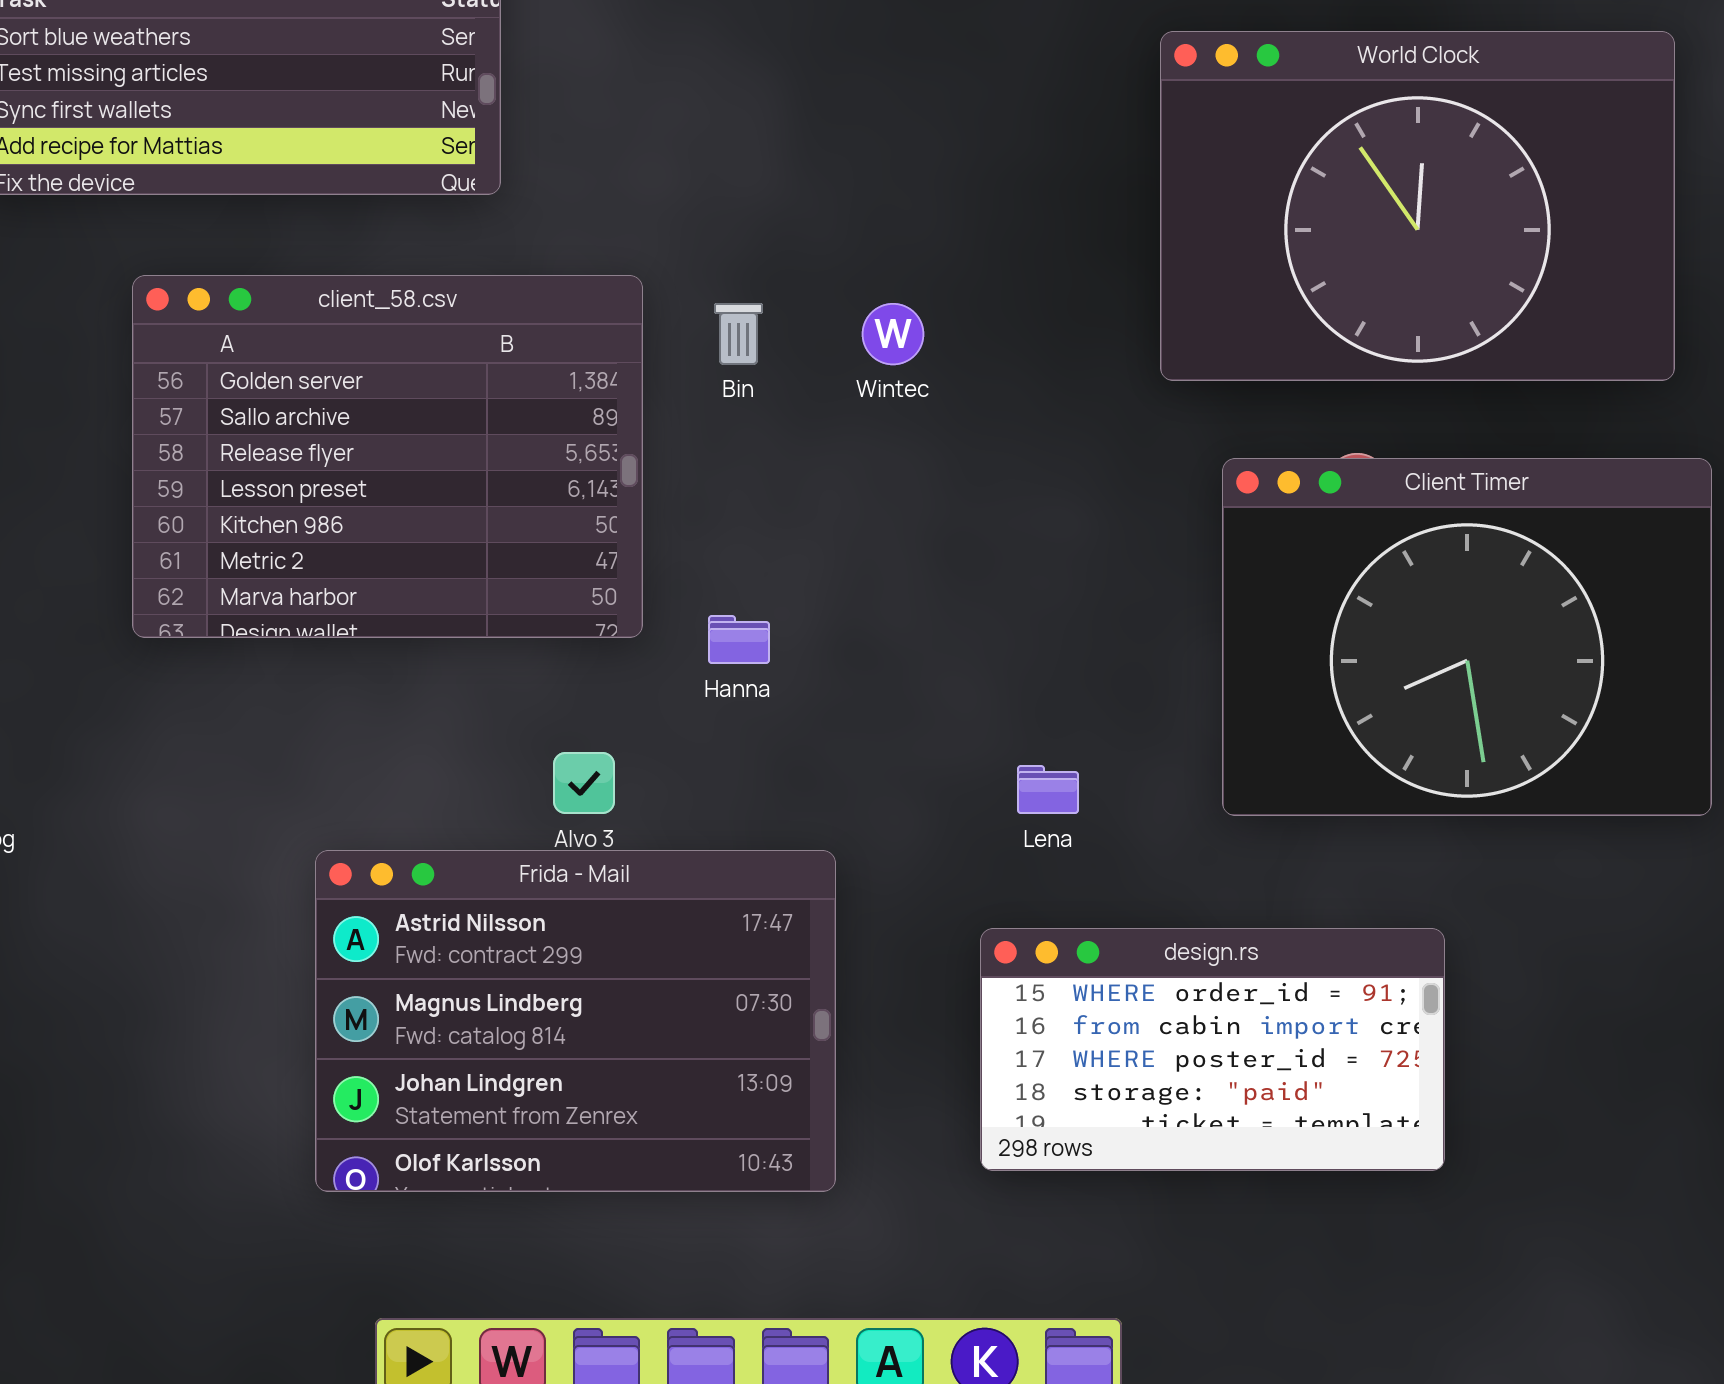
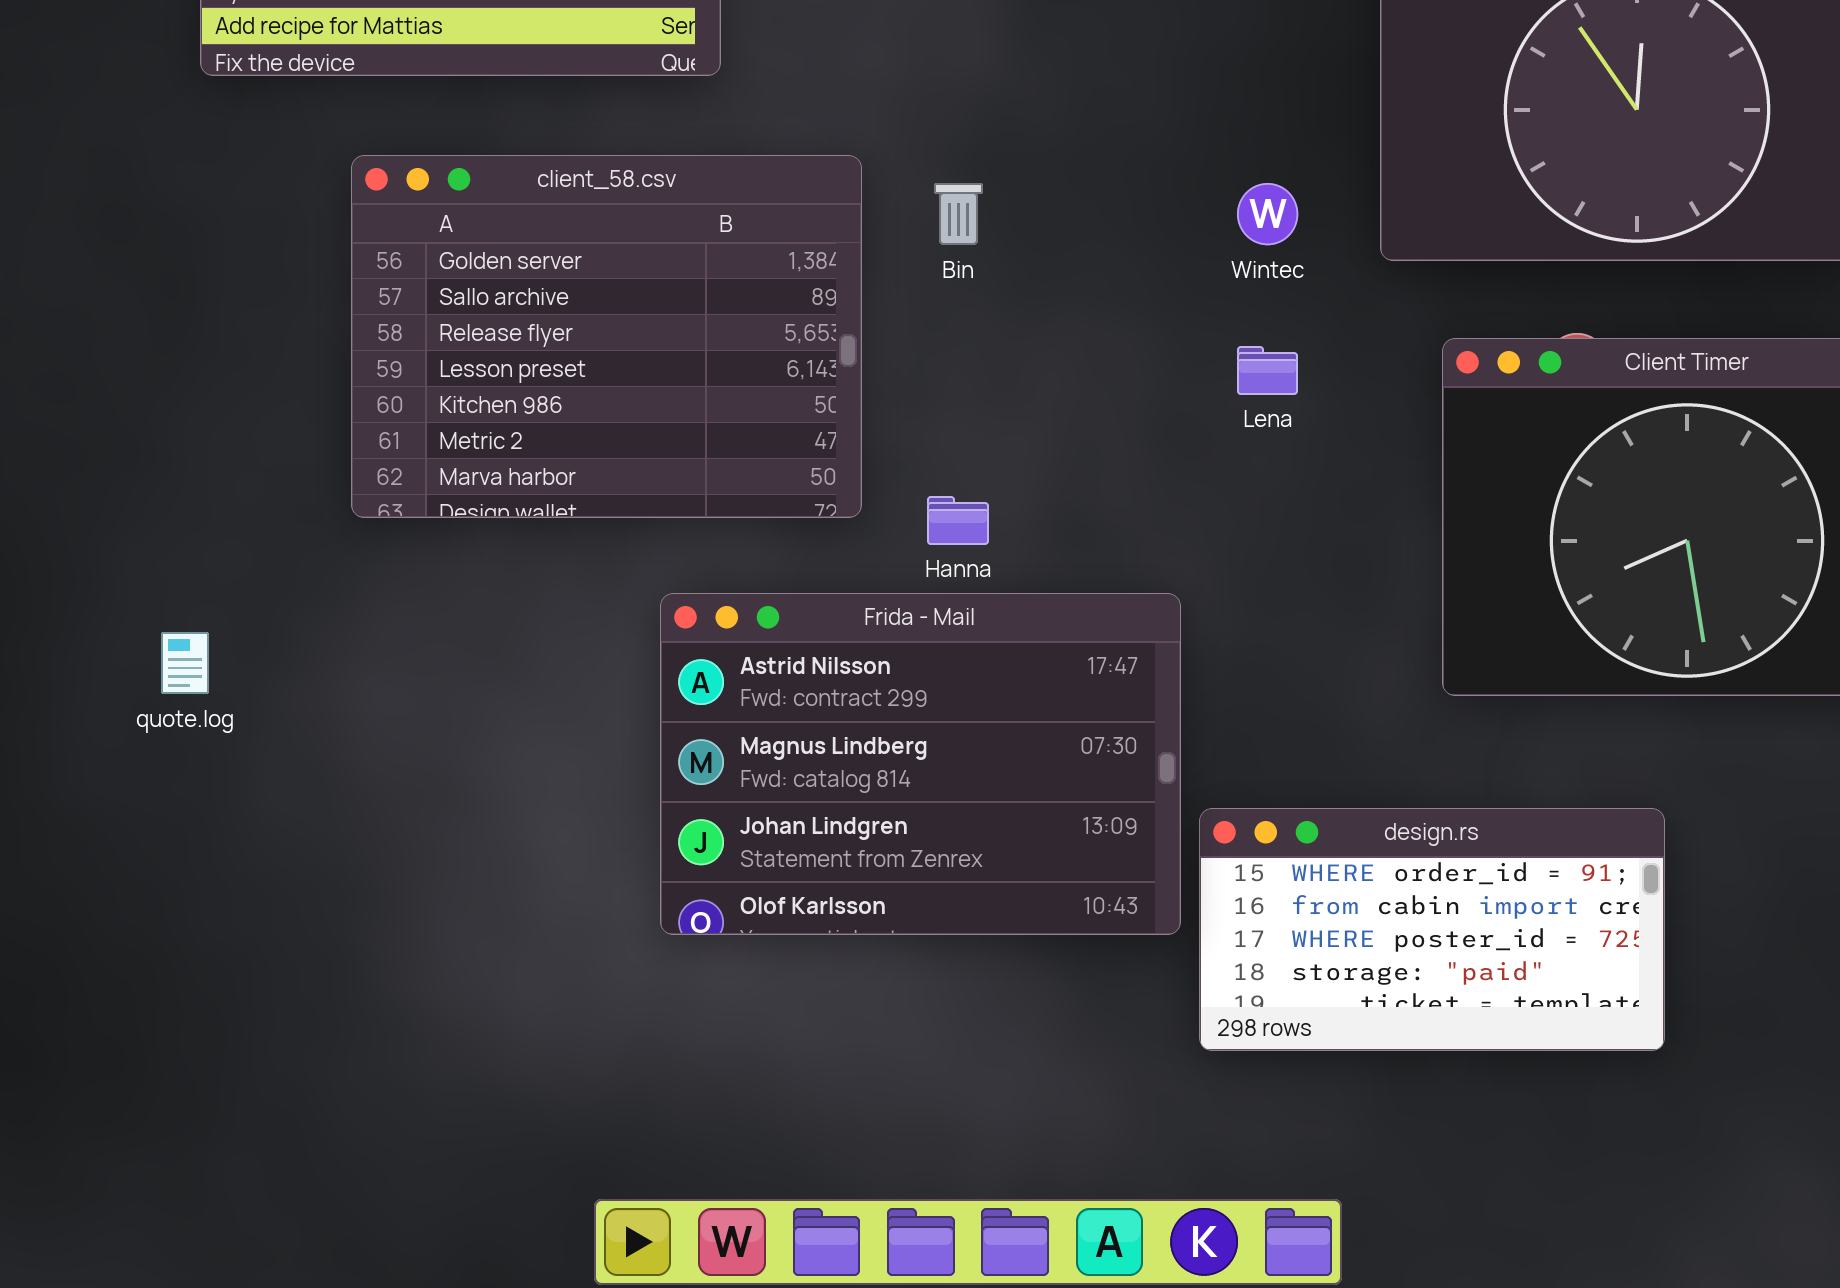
Wintec: [862,303,924,365] -> [1237,183,1298,245], moved
Lena: [1017,765,1079,814] -> [1237,346,1298,395], moved
Frida - Mail: [315,850,836,1192] -> [660,593,1181,935], moved

